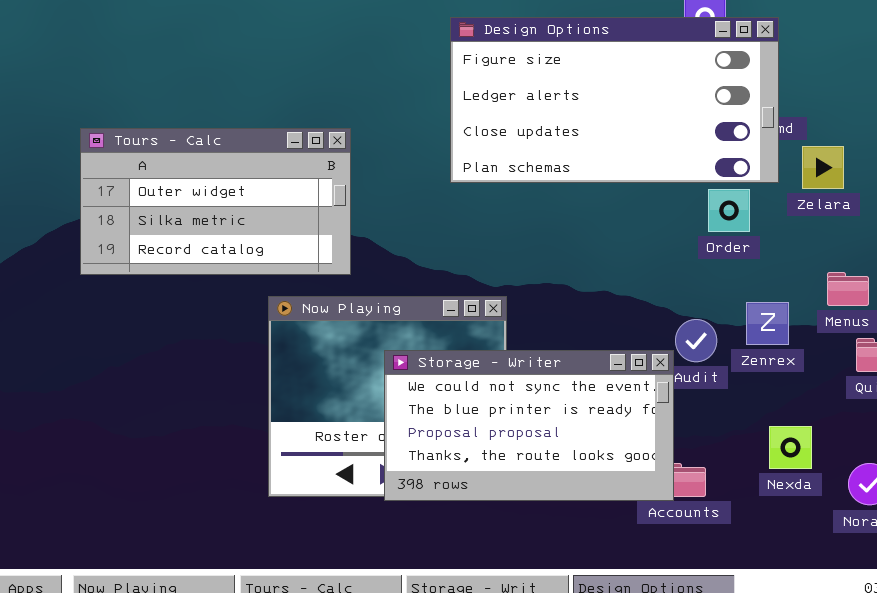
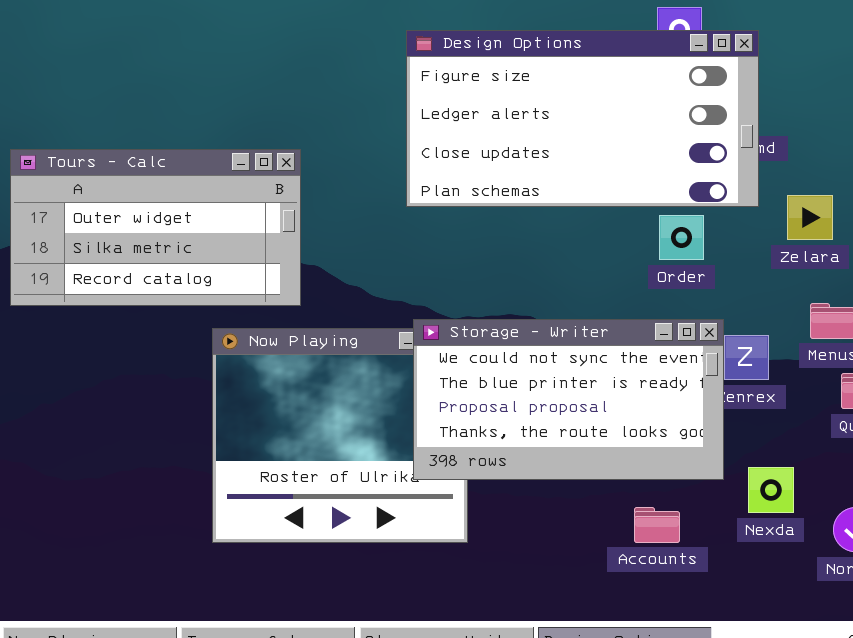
Zelara: [802,146,844,189] -> [787,195,833,240], moved
Order: [708,189,750,232] -> [659,215,704,260], moved
Storage - Writer: [384,350,674,501] -> [413,319,724,480], moved

